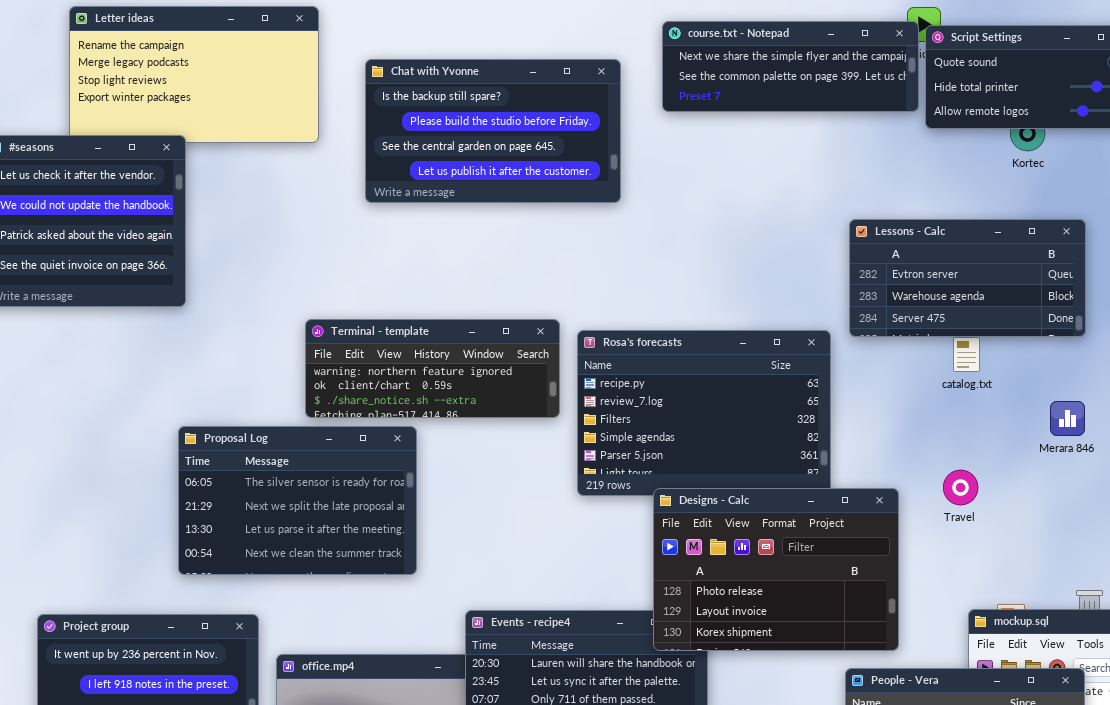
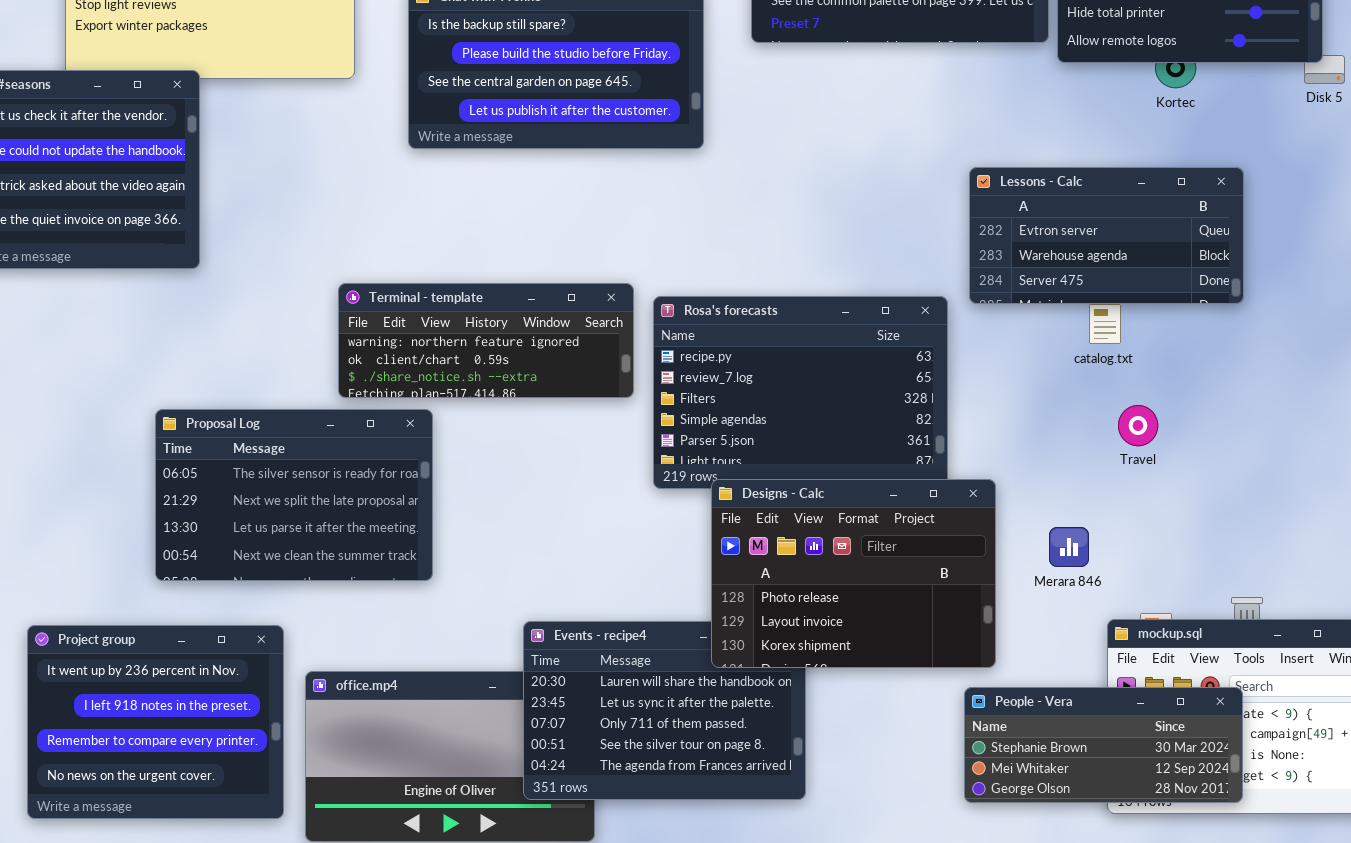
Merara 846: [1050,401,1085,436] -> [1049,527,1089,567], moved
Proposal Log: [178,426,417,575] -> [155,409,433,581], moved
Travel: [943,470,978,505] -> [1118,405,1158,446], moved
Designs - Calc: [653,488,899,651] -> [711,479,996,668], moved

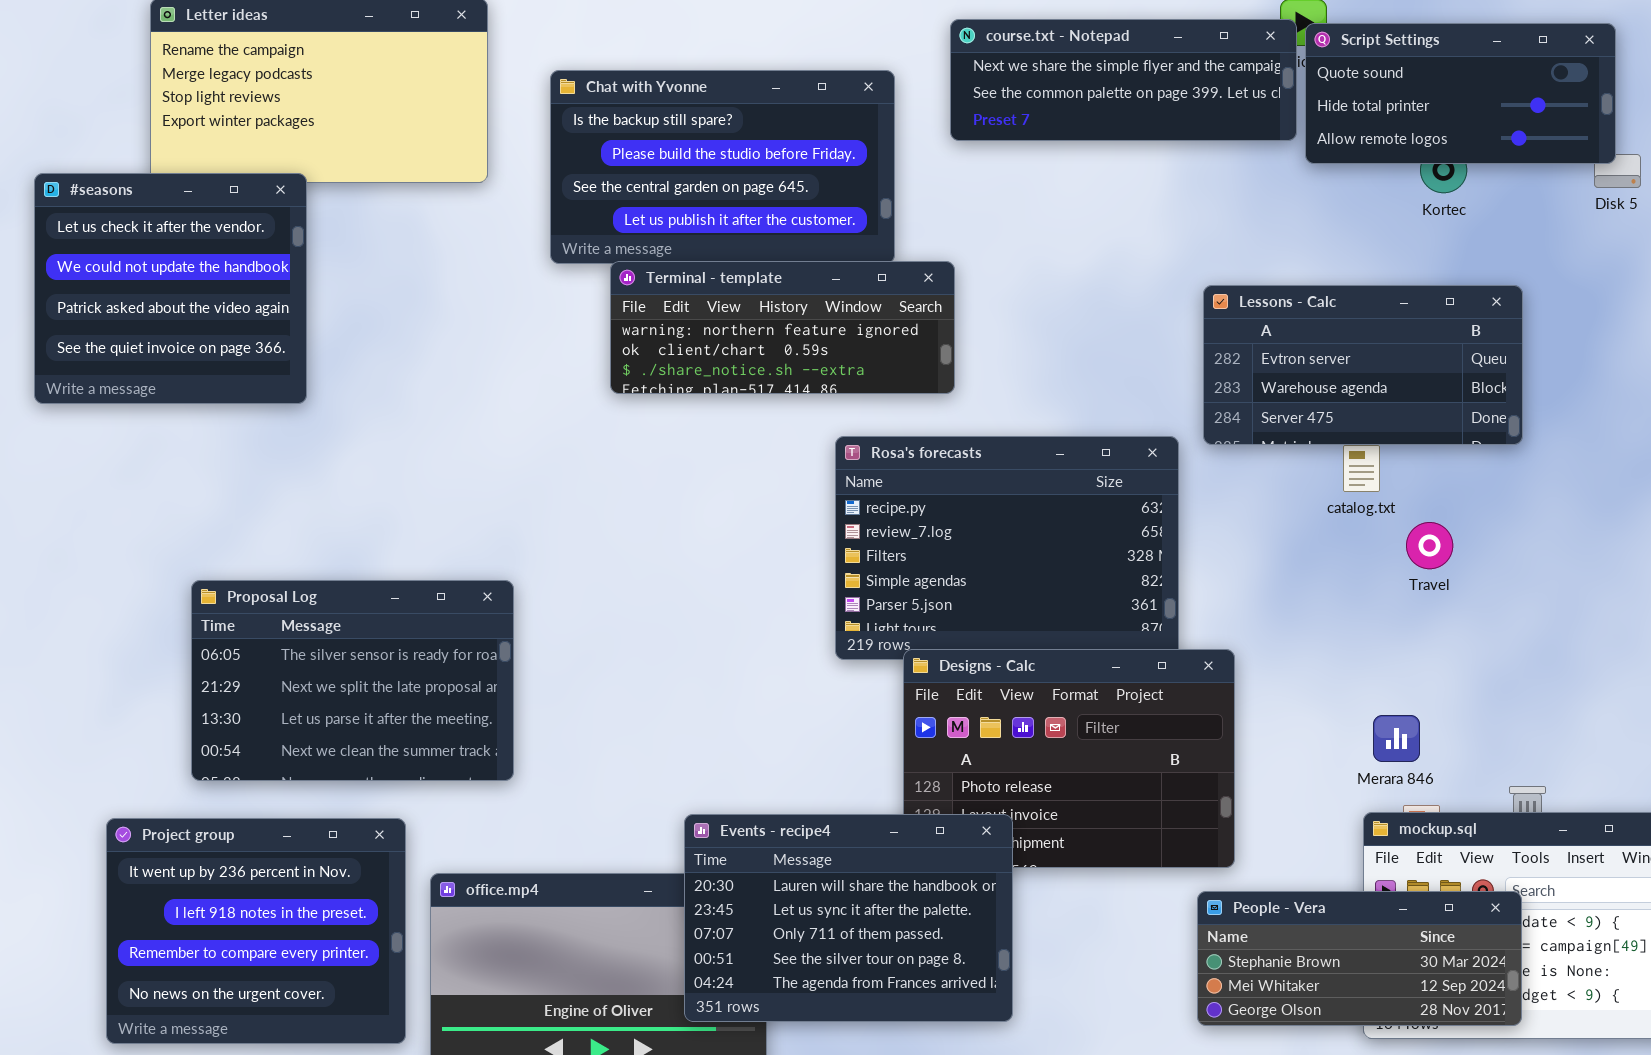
Terminal - template: [338,283,634,398] -> [610,261,955,394], moved
Travel: [1118,405,1158,446] -> [1406,522,1453,569], moved
Proposal Log: [155,409,433,581] -> [191,580,514,781], moved
Merara 846: [1049,527,1089,567] -> [1373,715,1420,762], moved
Events - recipe4: [523,621,806,800] -> [684,814,1013,1022], raised

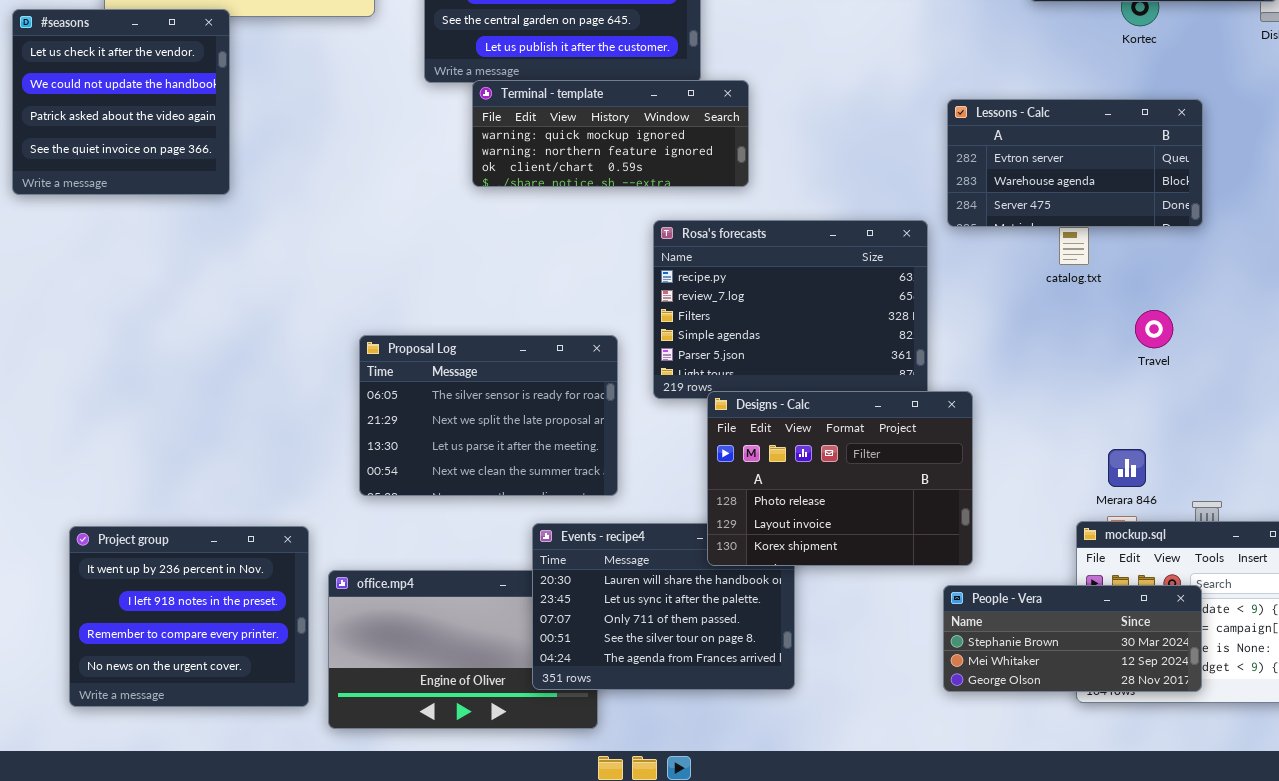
Terminal - template: [610,261,955,394] -> [472,80,749,187], scrolled up 1 row
Travel: [1406,522,1453,569] -> [1135,310,1173,348], moved
Proposal Log: [191,580,514,781] -> [359,335,618,496], moved
Designs - Calc: [903,649,1235,868] -> [707,391,973,566], raised
Merara 846: [1373,715,1420,762] -> [1108,449,1146,487], moved

